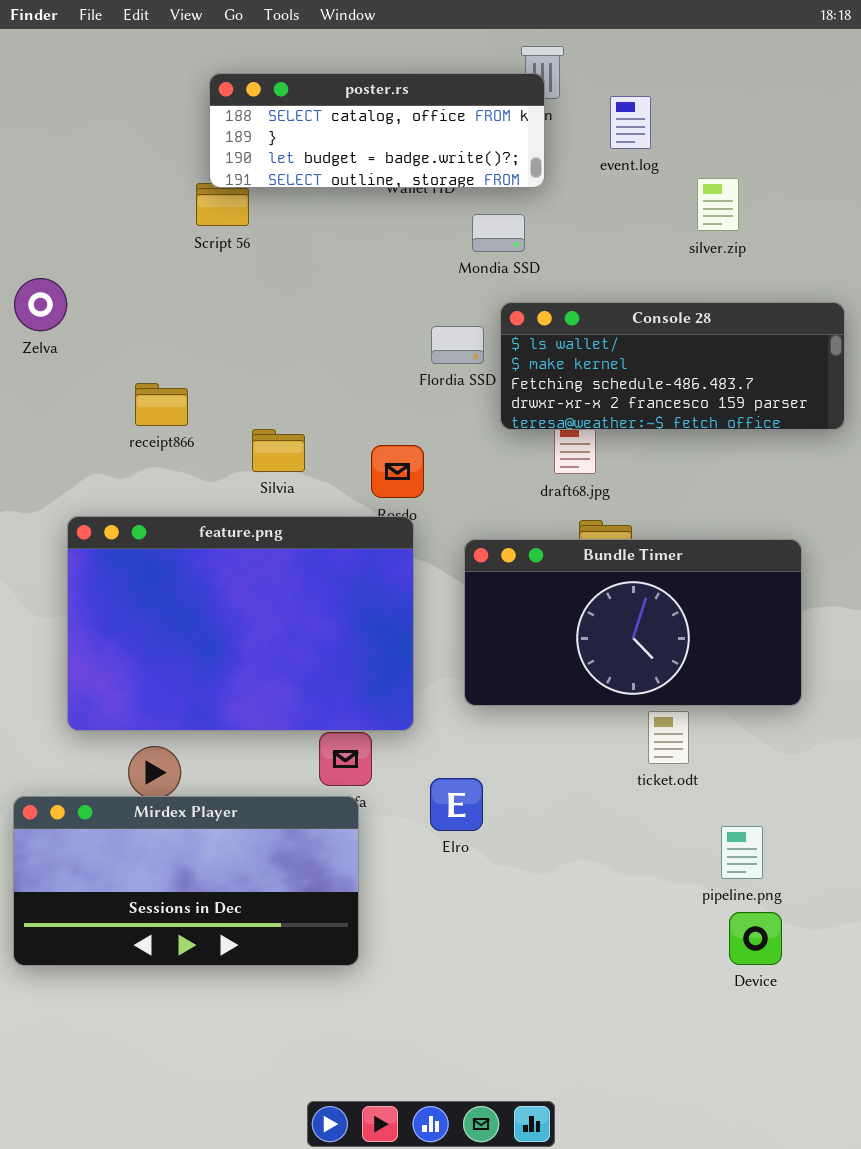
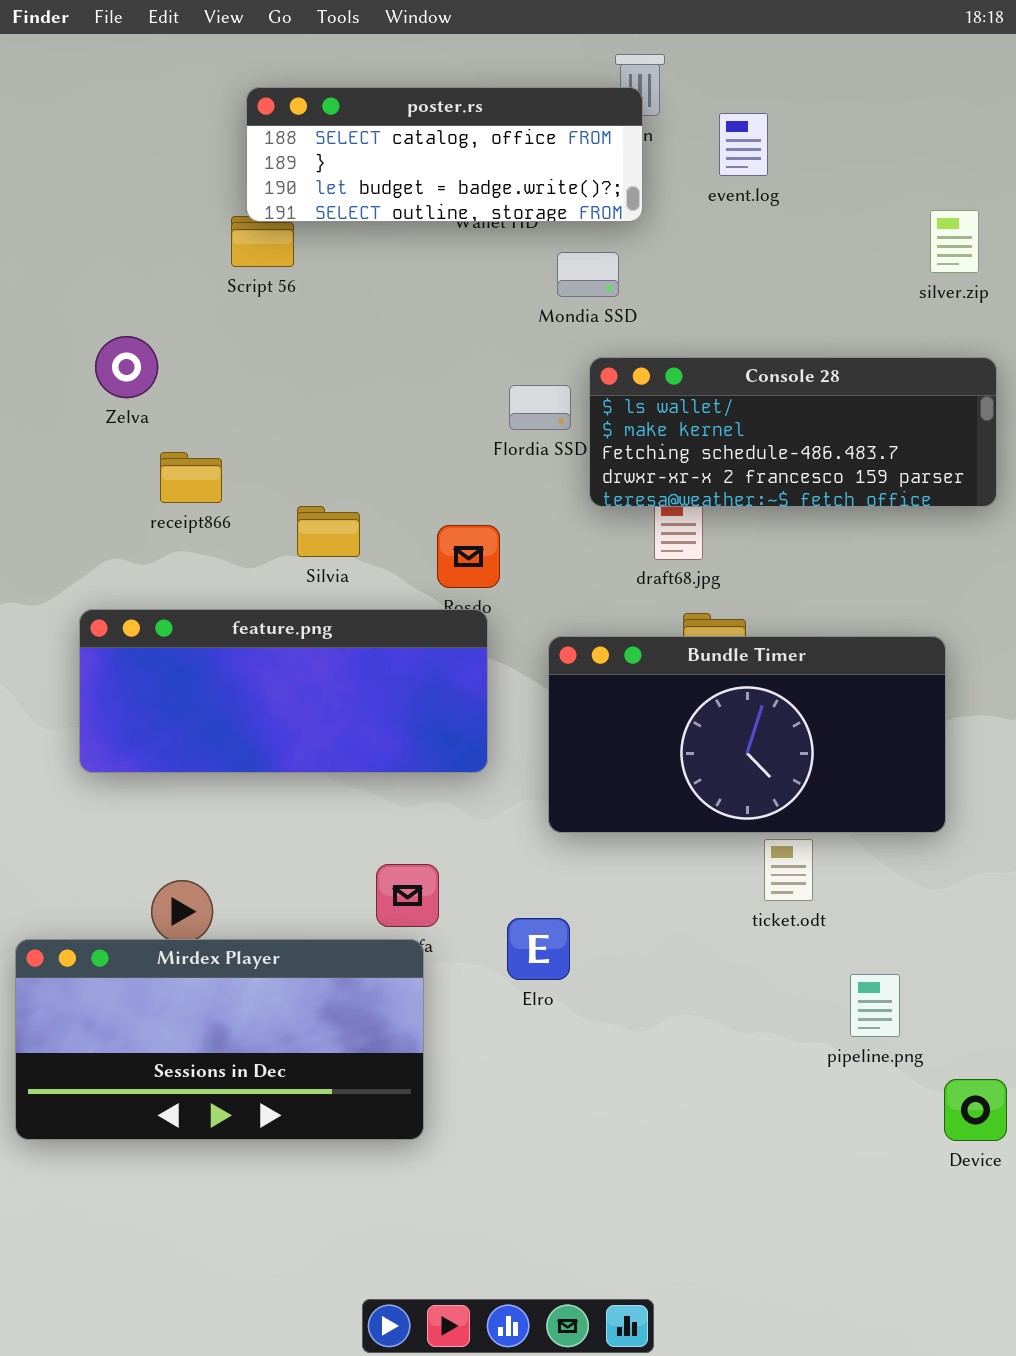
silver.zip: [697,178,739,231] -> [930,210,979,273], moved
Zelva: [14,278,67,331] -> [95,336,158,398], moved
feature.png: [67,516,414,731] -> [79,609,488,773], resized
Device: [729,912,782,965] -> [944,1079,1007,1141], moved

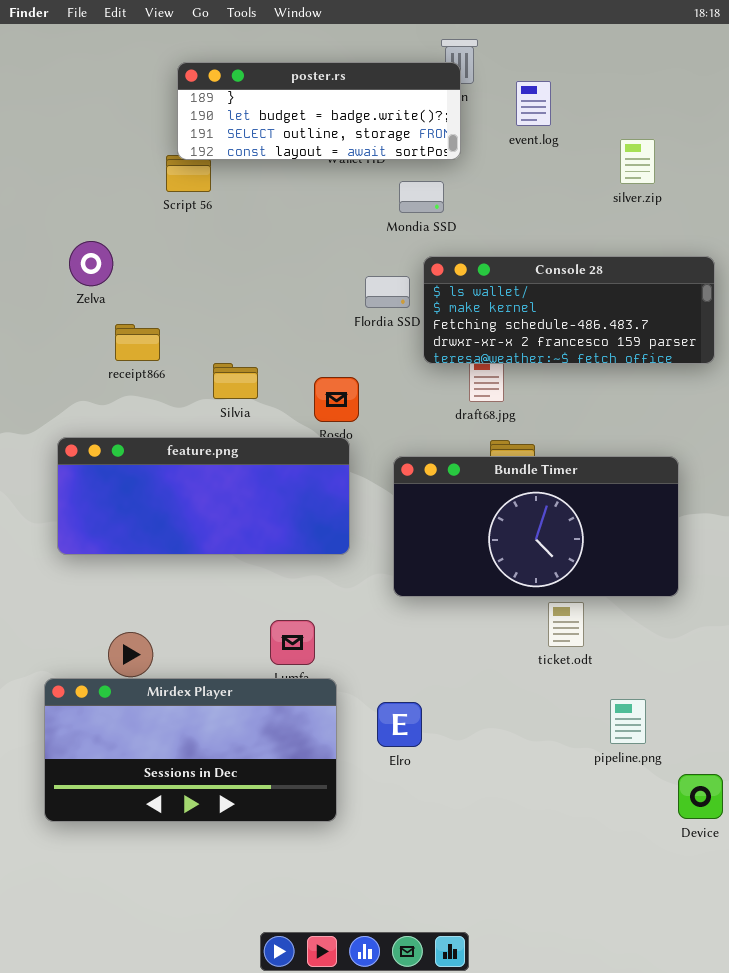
poster.rs: [246,87,643,222] -> [177,62,461,160], scrolled down 1 row
silver.zip: [930,210,979,273] -> [620,139,655,184], moved
Elro: [507,918,570,980] -> [377,702,422,747], moved
Mirdex Player: [15,939,424,1140] -> [44,678,337,822], moved

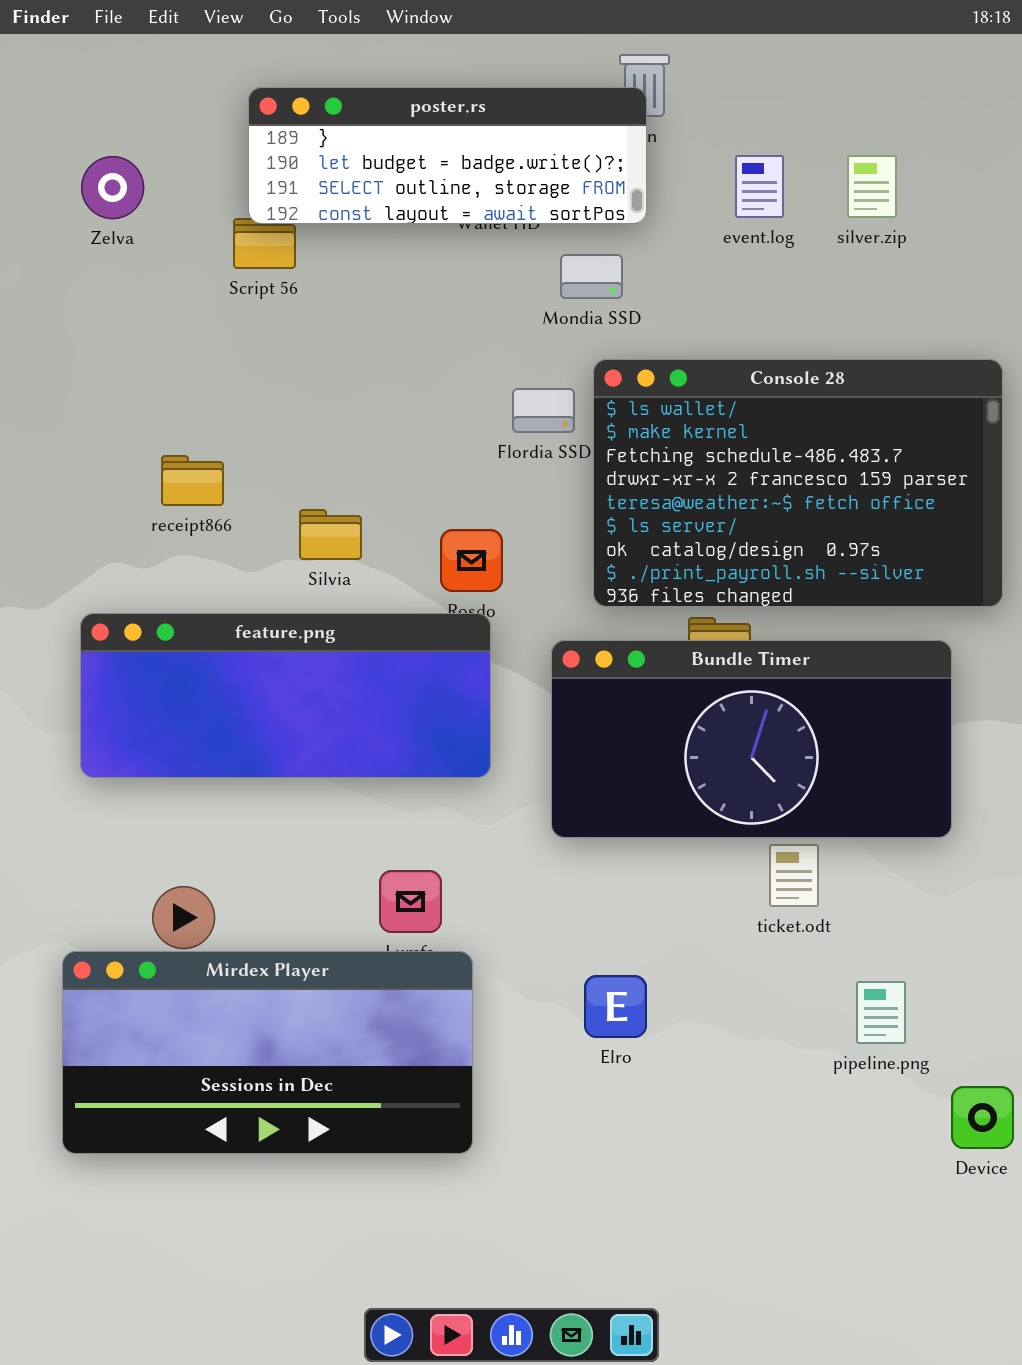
event.log: [516,81,551,126] -> [735,155,784,218], moved
silver.zip: [620,139,655,184] -> [847,155,897,218], moved
Zelva: [69,241,113,286] -> [81,156,144,219], moved
Console 28: [423,256,715,364] -> [593,359,1003,607], resized
Elro: [377,702,422,747] -> [584,975,647,1038], moved

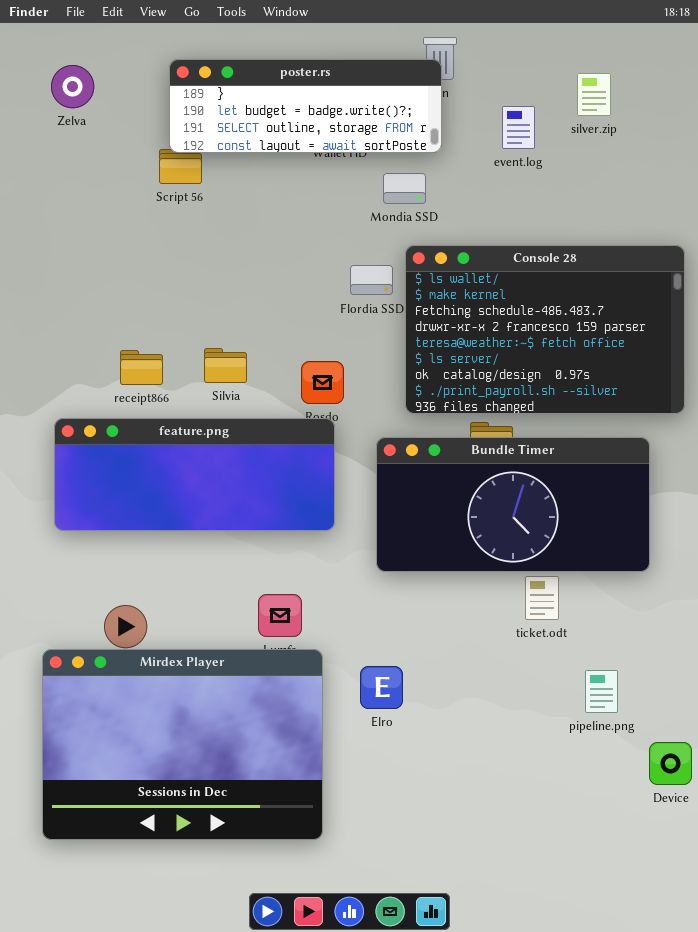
silver.zip: [847,155,897,218] -> [577,73,611,116], moved
Zelva: [81,156,144,219] -> [51,65,94,108], moved
receipt866: [161,455,224,506] -> [120,350,163,385], moved
Mirdex Player: [62,951,473,1154] -> [42,649,323,840], resized
Elro: [584,975,647,1038] -> [360,666,403,709], moved

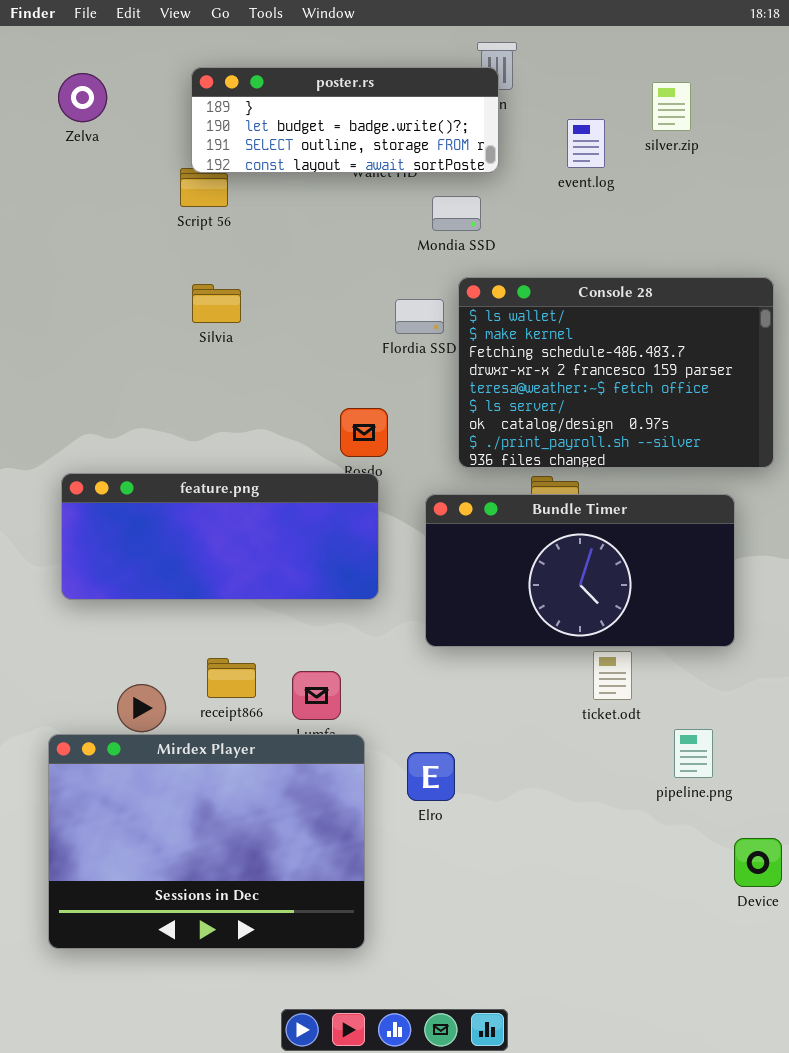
Silvia: [204,348,247,383] -> [192,284,241,323], moved
receipt866: [120,350,163,385] -> [207,658,256,698], moved
pipeline.png: [585,670,618,713] -> [674,729,713,778], moved

